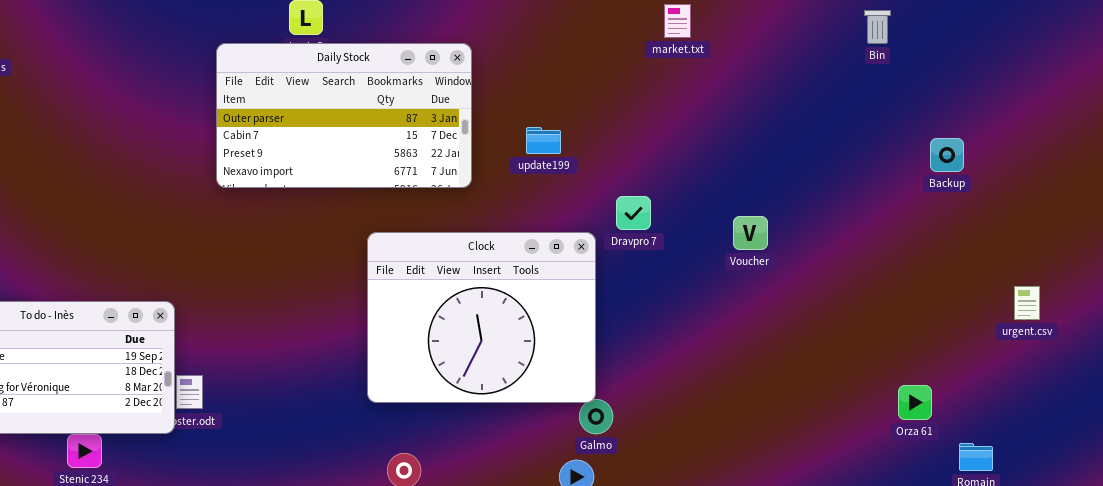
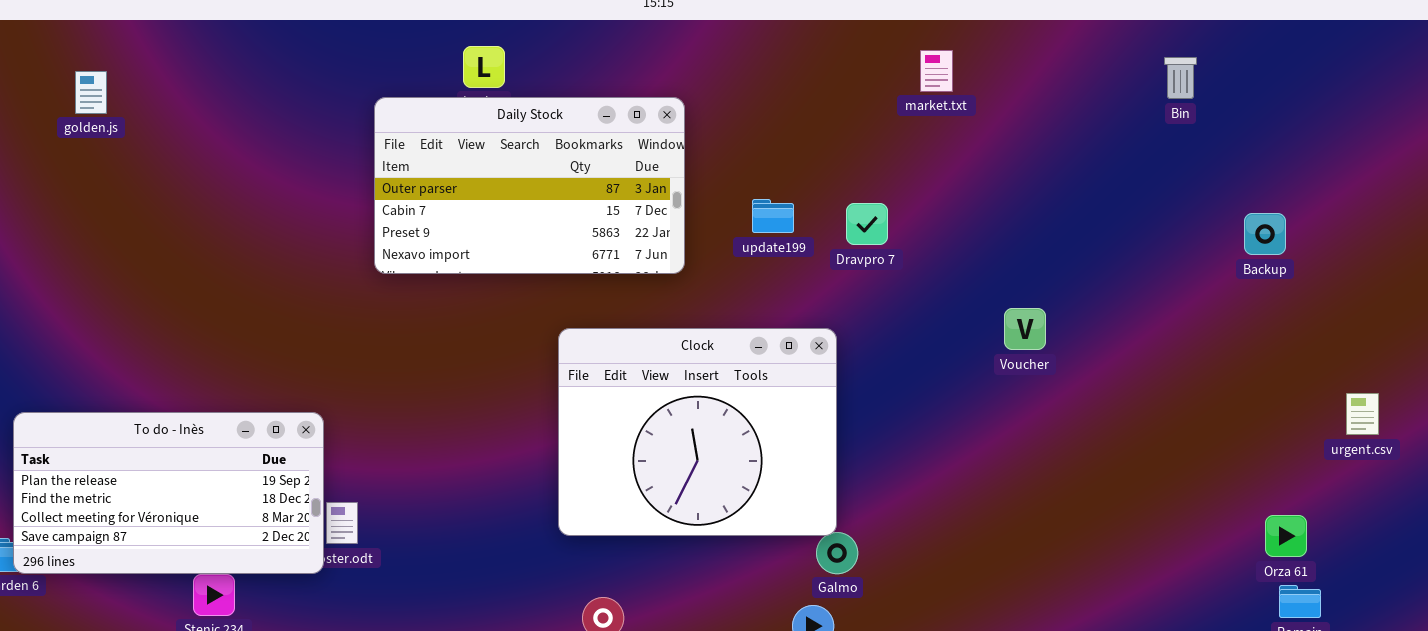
Dravpro 7: [616,196,651,230] -> [846,203,888,245], moved
Orza 61: [898,385,932,420] -> [1265,515,1307,557], moved

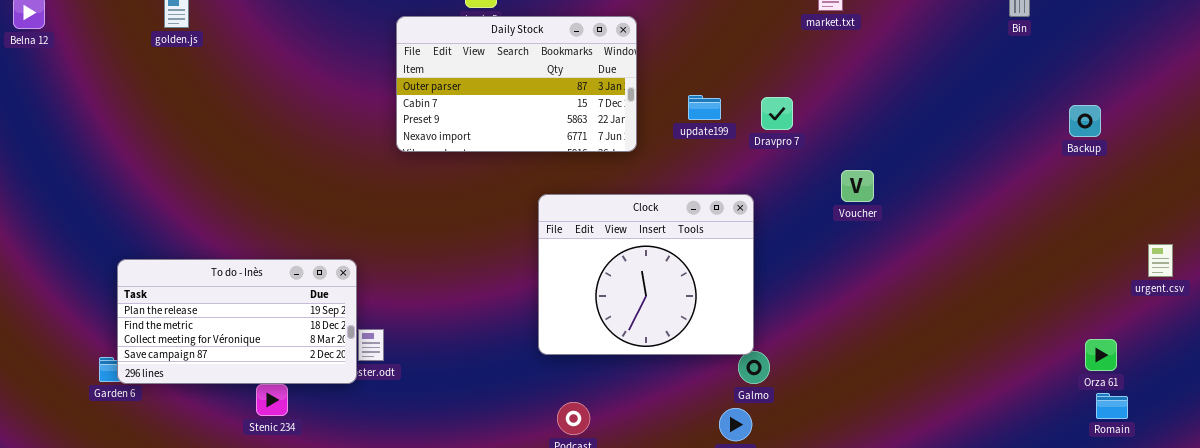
Voucher: [1004,308,1046,350] -> [841,170,874,202], moved

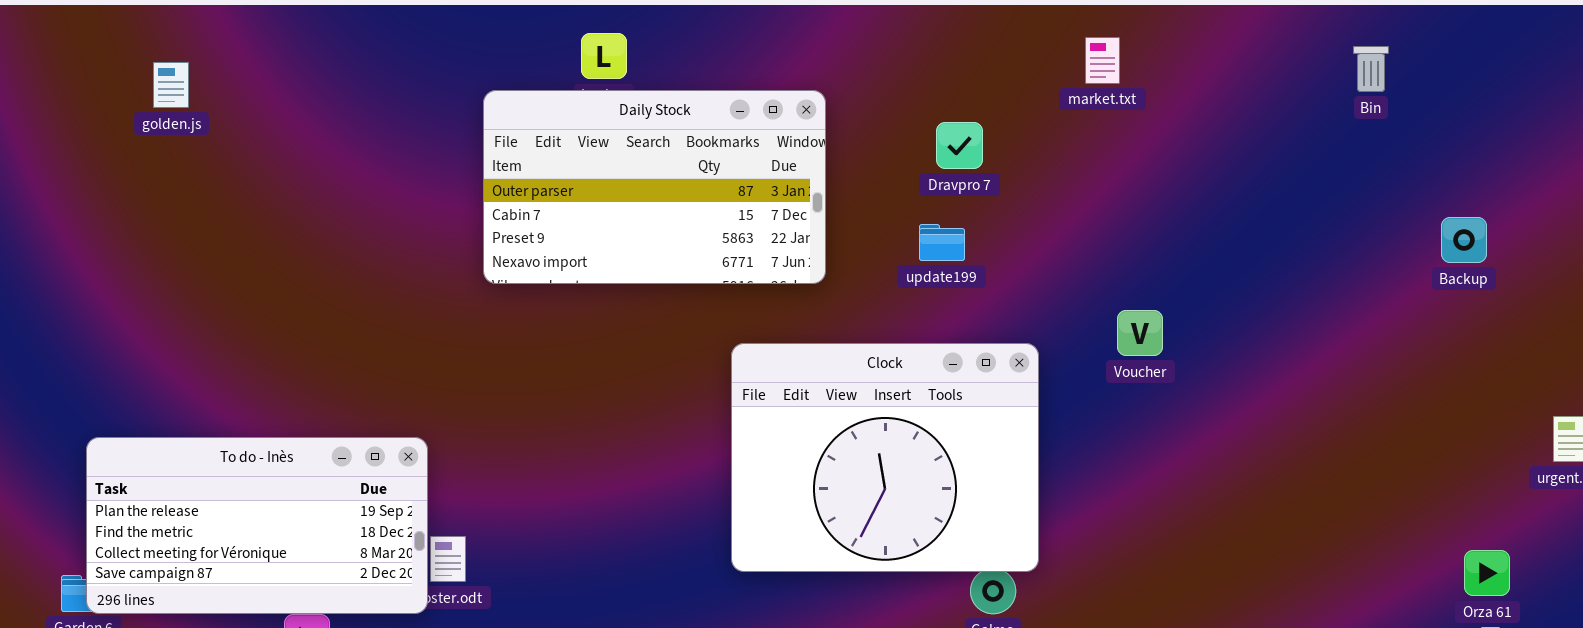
update199: [688,95,721,120] -> [919,224,965,261], moved
Dravpro 7: [761,97,793,130] -> [936,122,983,169], moved
Clock: [538,194,754,355] -> [731,343,1039,572], moved

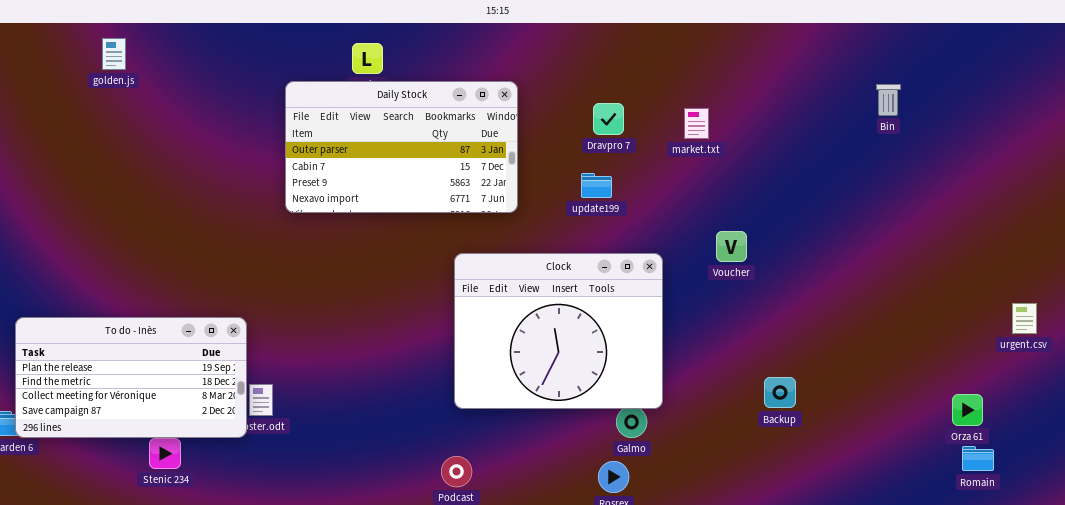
market.txt: [1085,37,1120,84] -> [684,108,709,139], moved
Bin: [1353,46,1389,92] -> [876,84,901,116], moved
golden.js: [153,62,189,108] -> [102,38,126,70], moved
Backup: [1441,217,1487,263] -> [764,377,796,408], moved

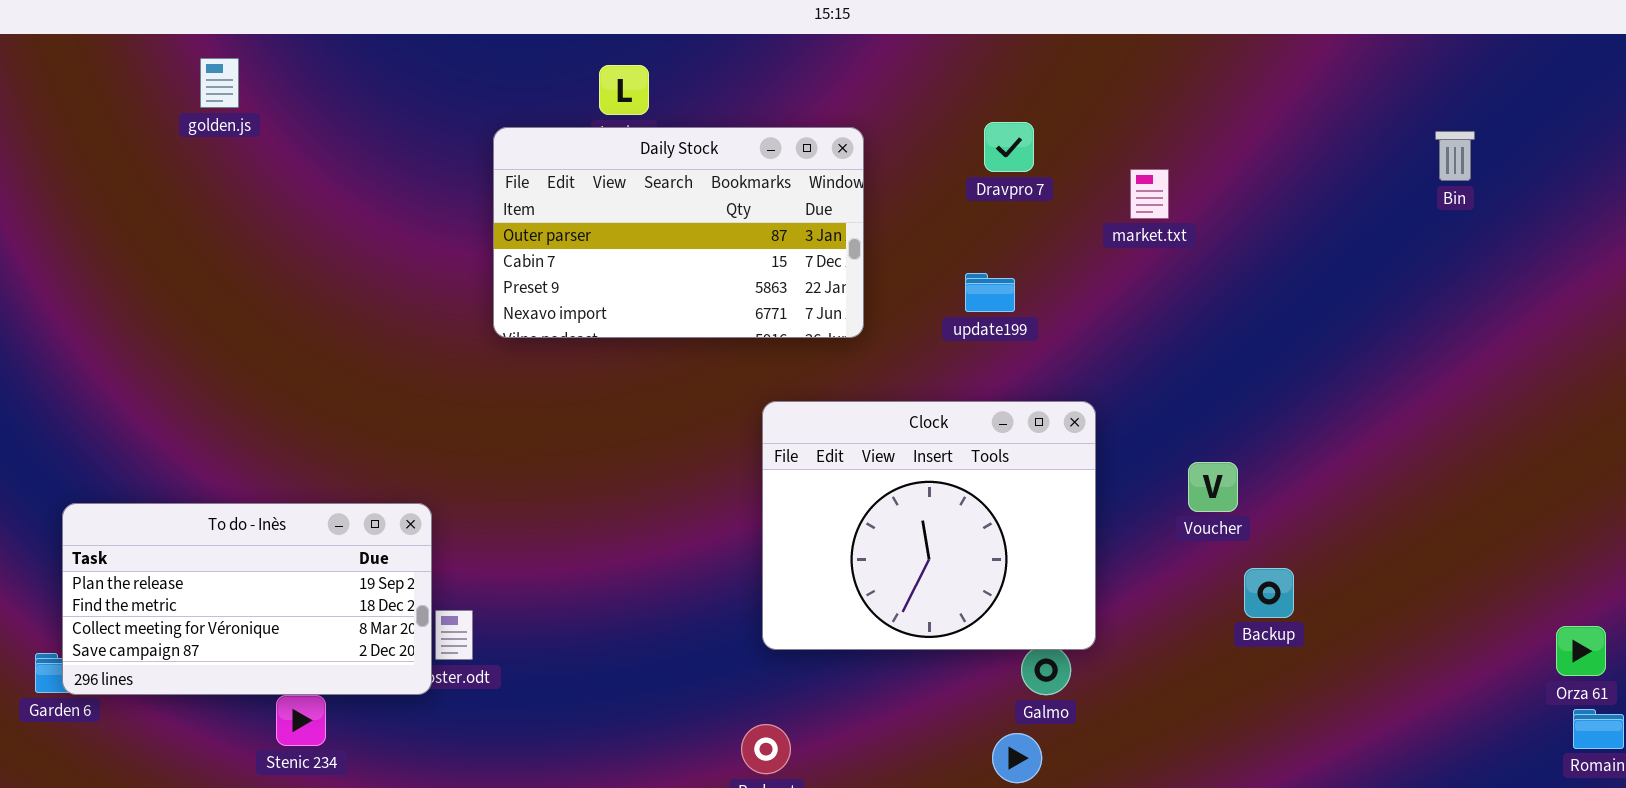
Dravpro 7: [593,103,624,135] -> [984,122,1034,172], moved
Voucher: [716,231,747,262] -> [1188,462,1238,512], moved
Backup: [764,377,796,408] -> [1244,568,1294,618], moved

